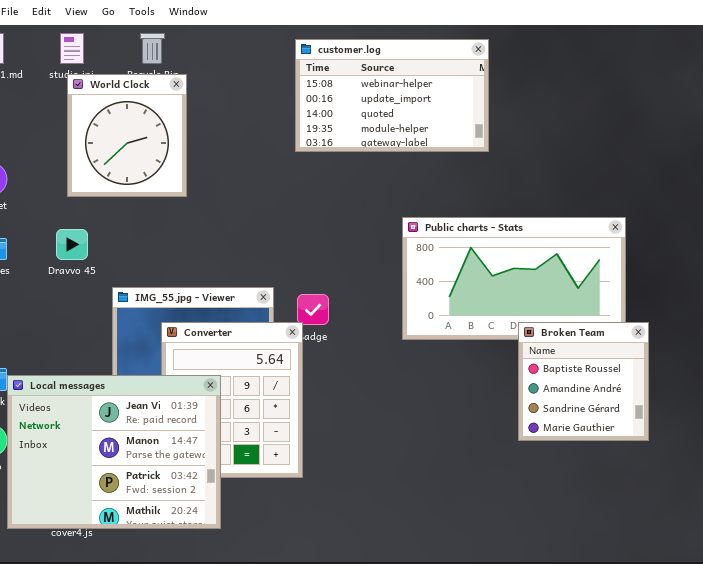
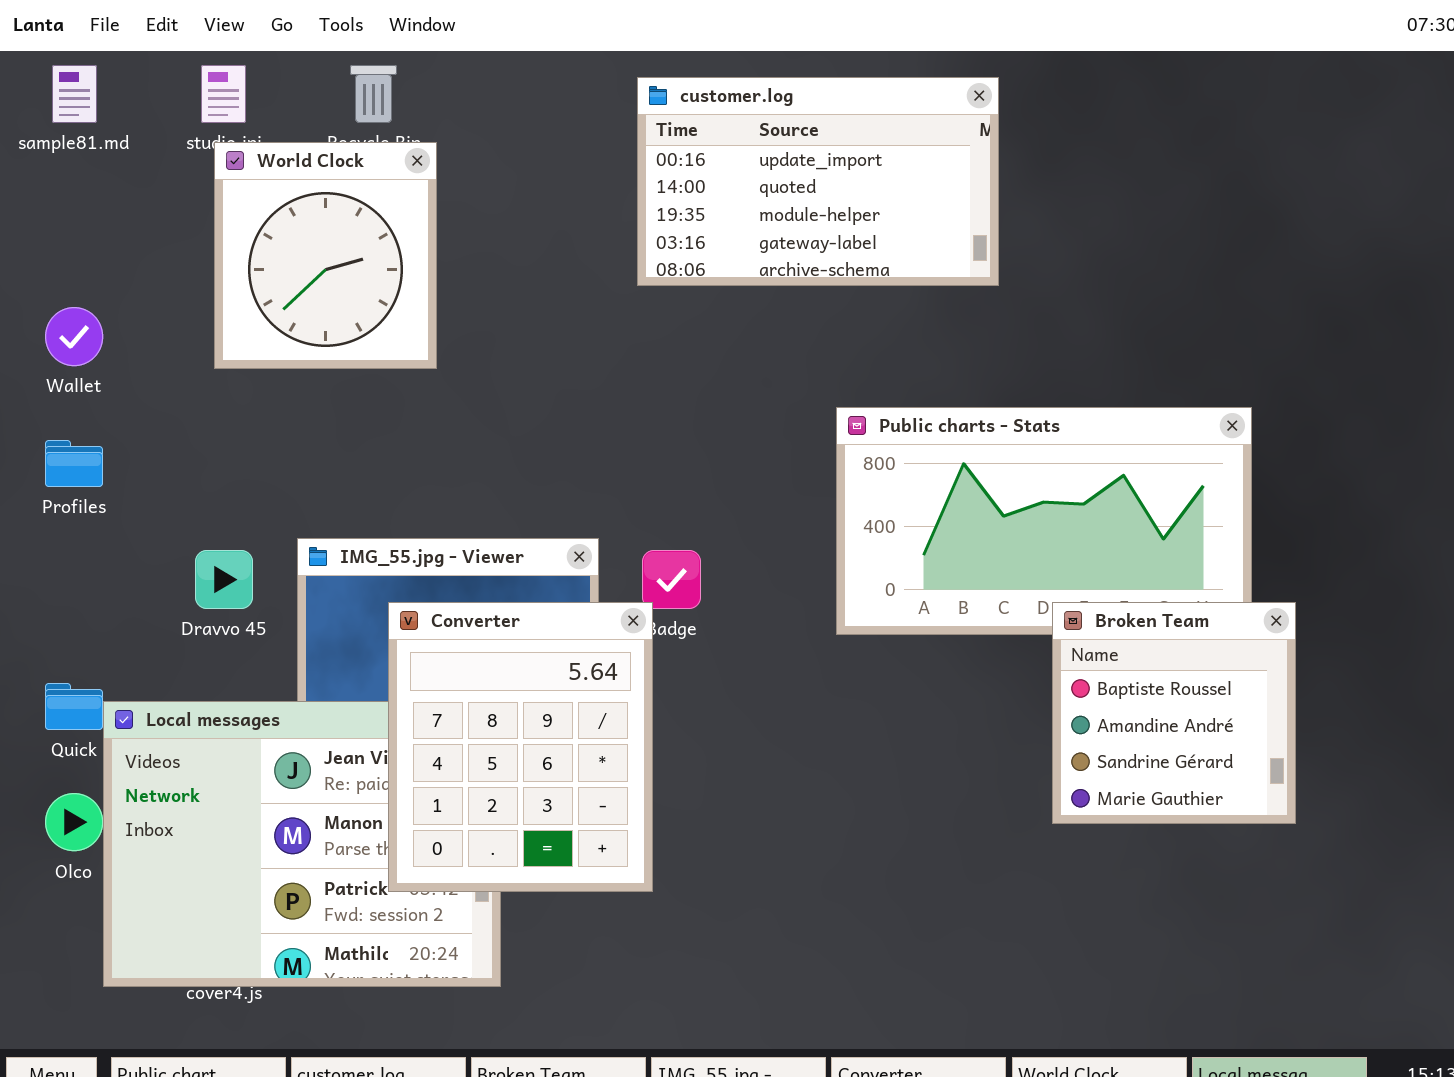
customer.log: [295,39,489,152] -> [637,77,999,286], scrolled down 1 row
Dravvo 45: [56,229,88,260] -> [195,550,253,609], moved
Converter: [161,322,303,478] -> [388,602,653,892], raised

